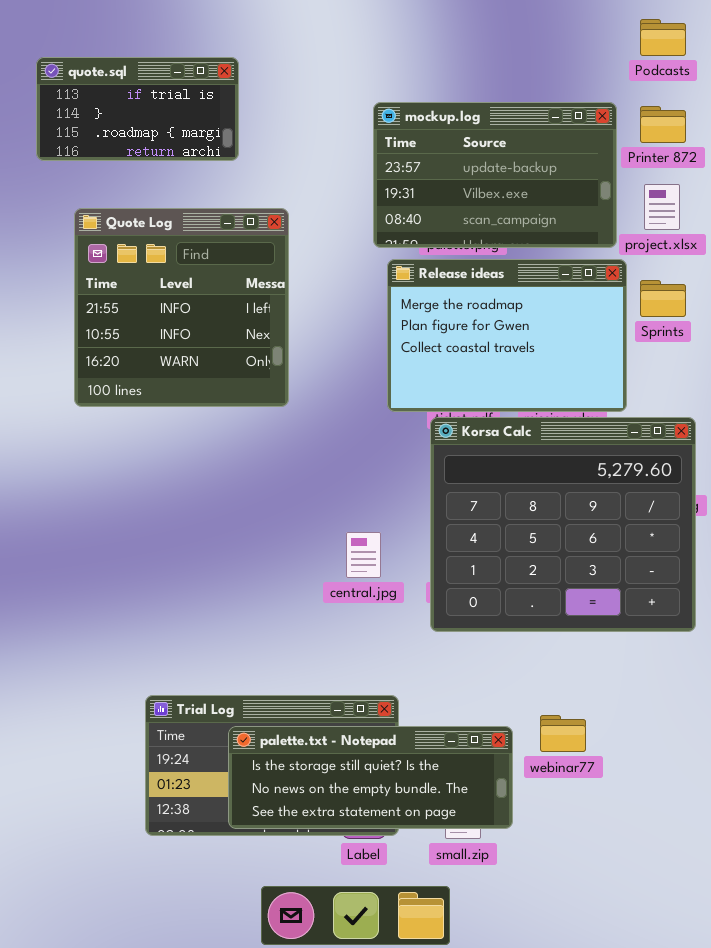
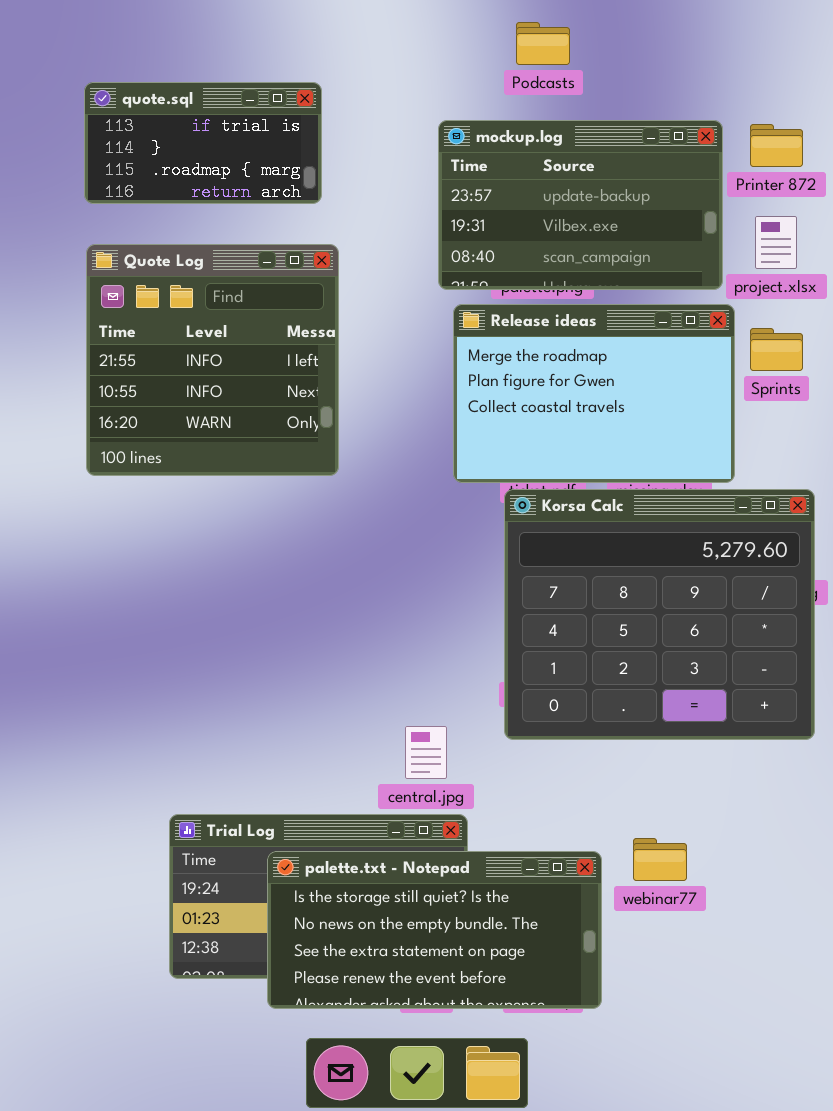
Podcasts: [640,19,686,56] -> [516,22,570,65], moved
quote.sql: [36,57,239,161] -> [84,82,322,204], moved
central.jpg: [346,532,381,578] -> [405,726,447,779], moved
palette.txt - Notepad: [228,726,513,829] -> [267,851,602,1009], resized

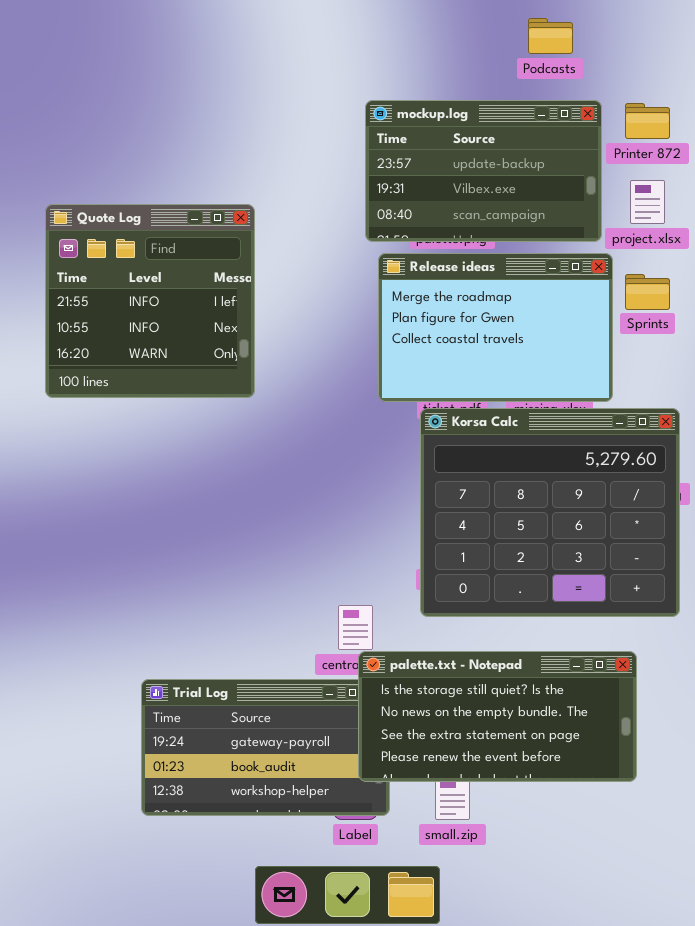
Podcasts: [516,22,570,65] -> [528,18,573,54], moved
quote.sql: [84,82,322,204] -> none, closed
Quote Log: [86,244,339,476] -> [45,204,255,398], moved
palette.txt - Notepad: [267,851,602,1009] -> [358,651,637,782], moved

